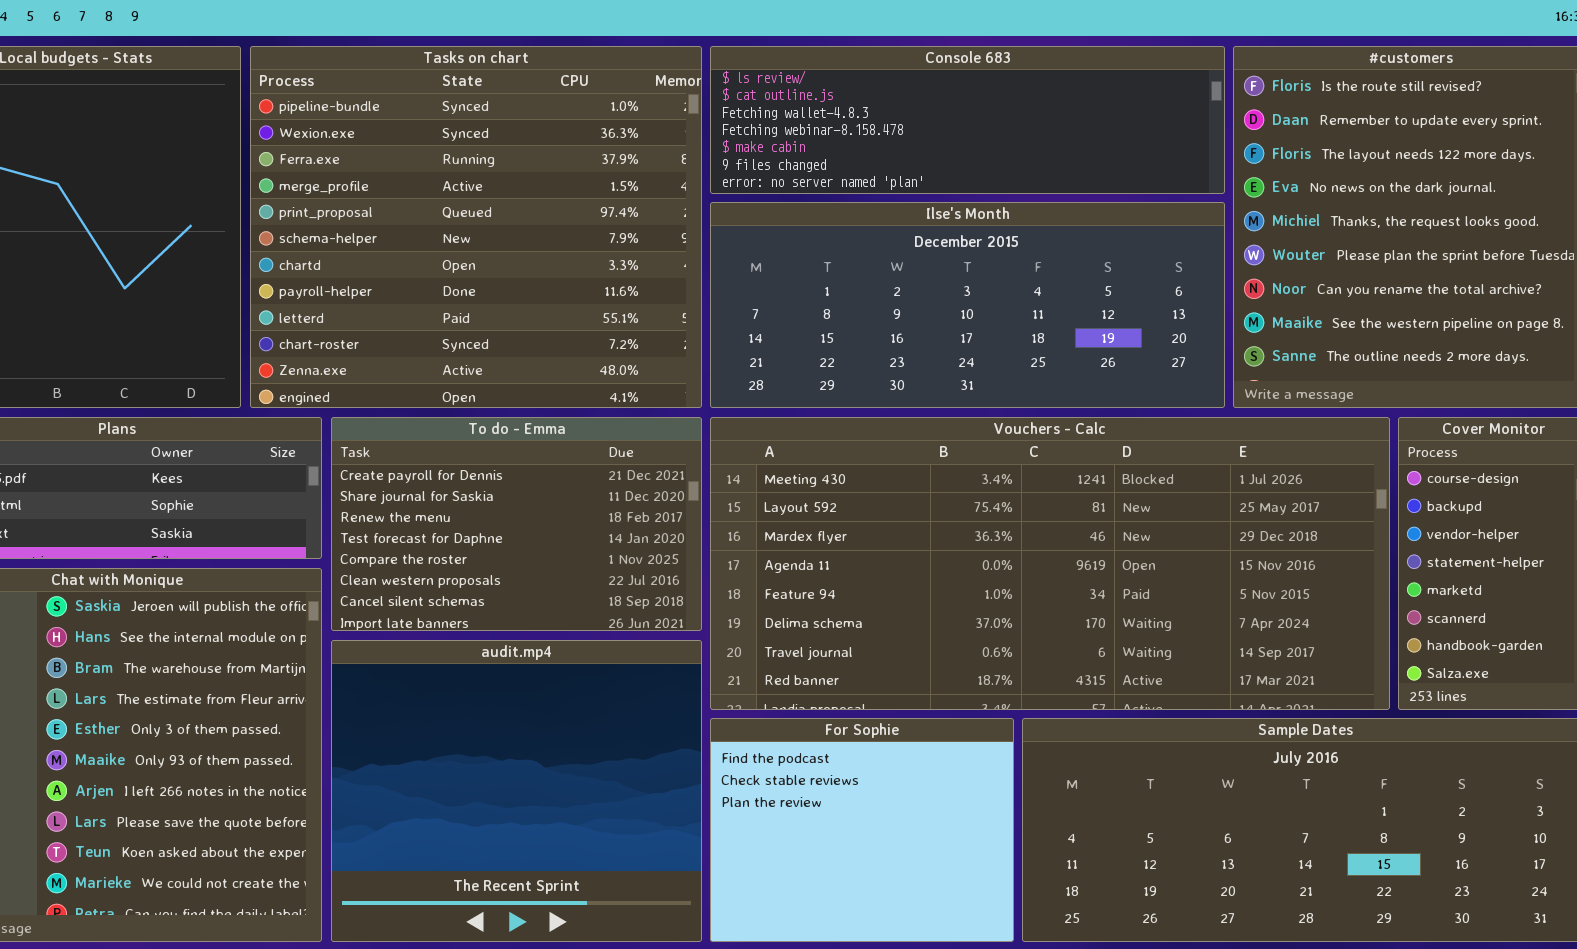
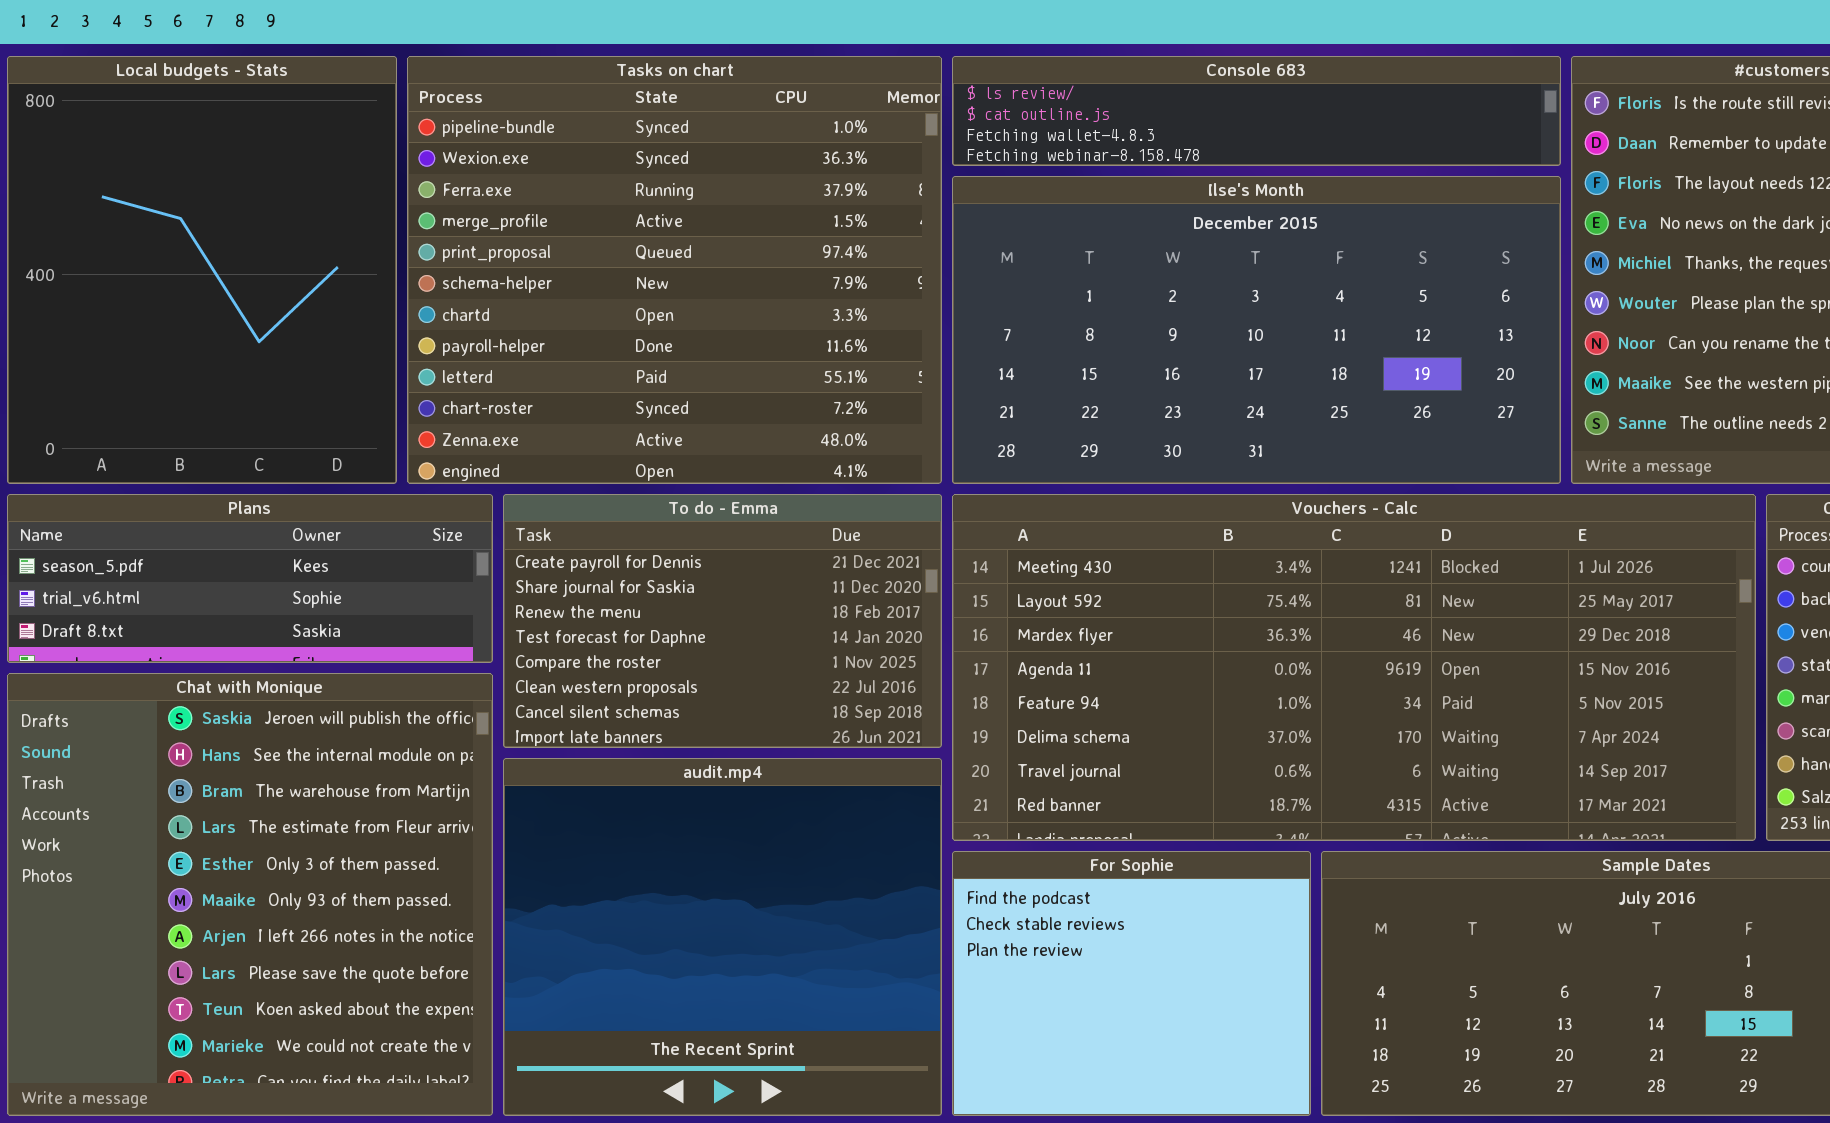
Console 683: [710,46,1225,194] -> [952,56,1561,166], resized
Ilse's Month: [710,202,1225,408] -> [952,176,1561,484], resized

